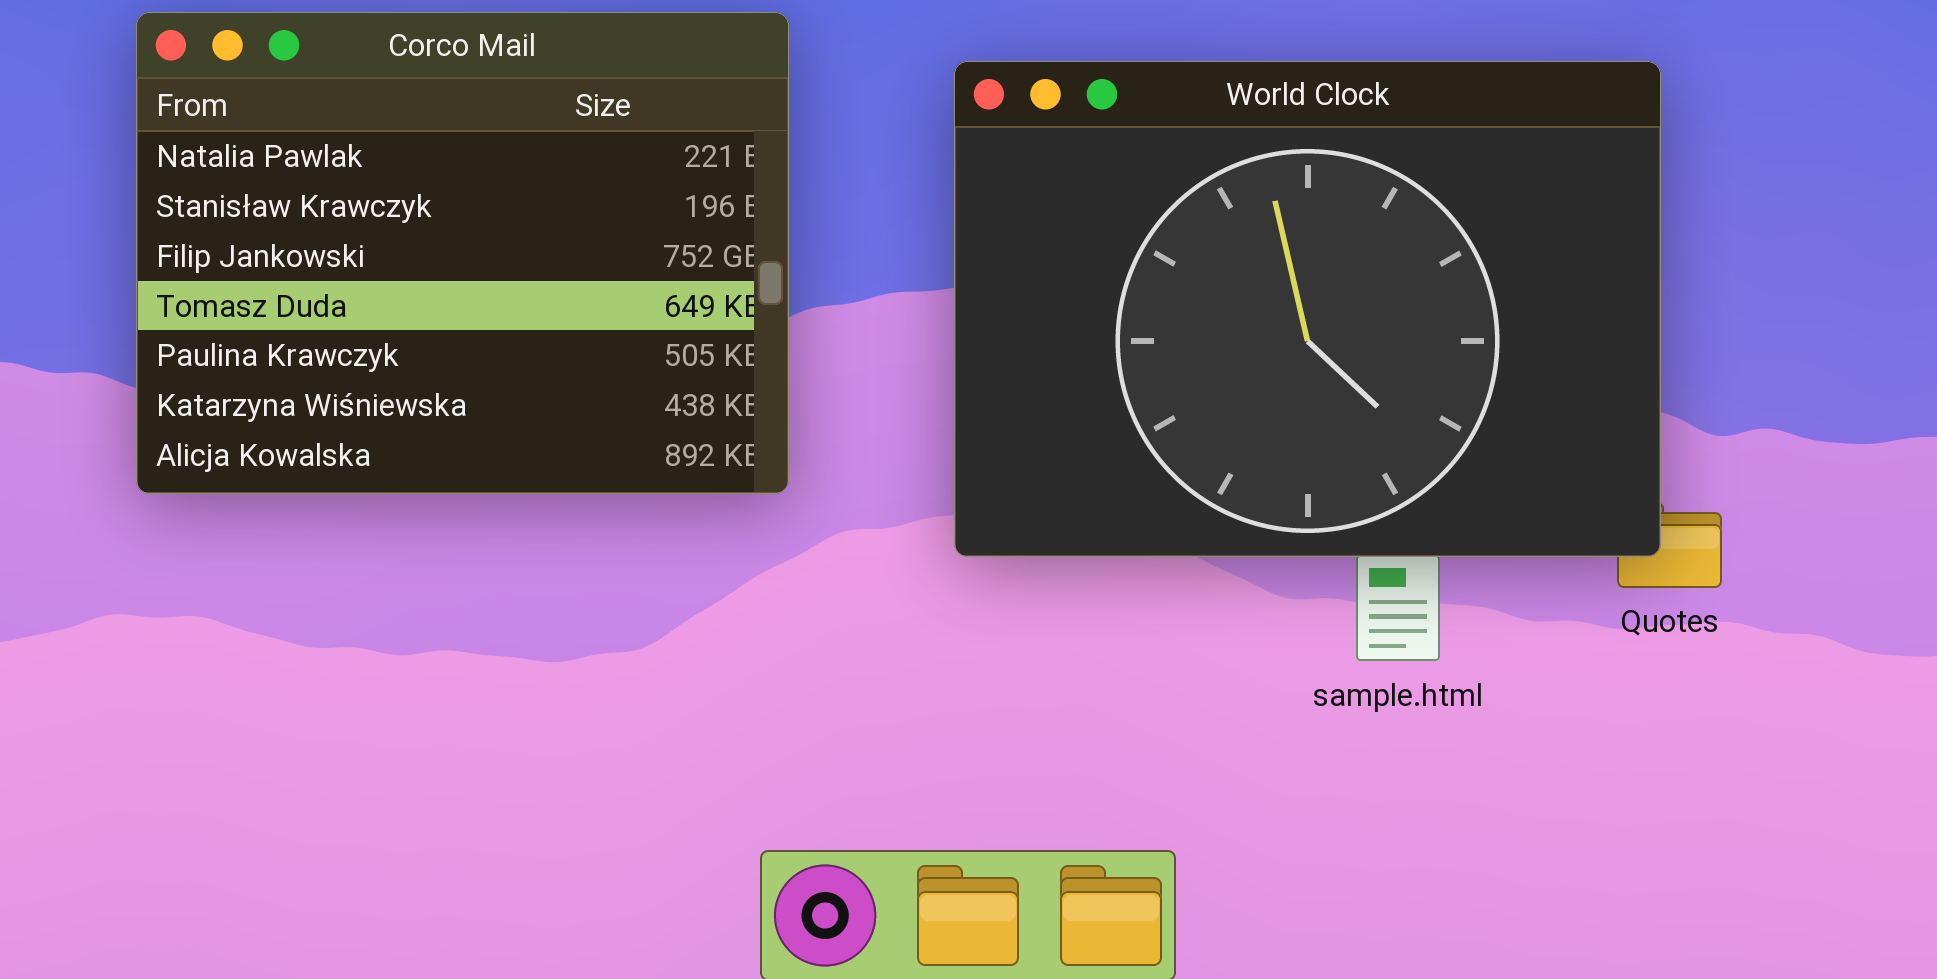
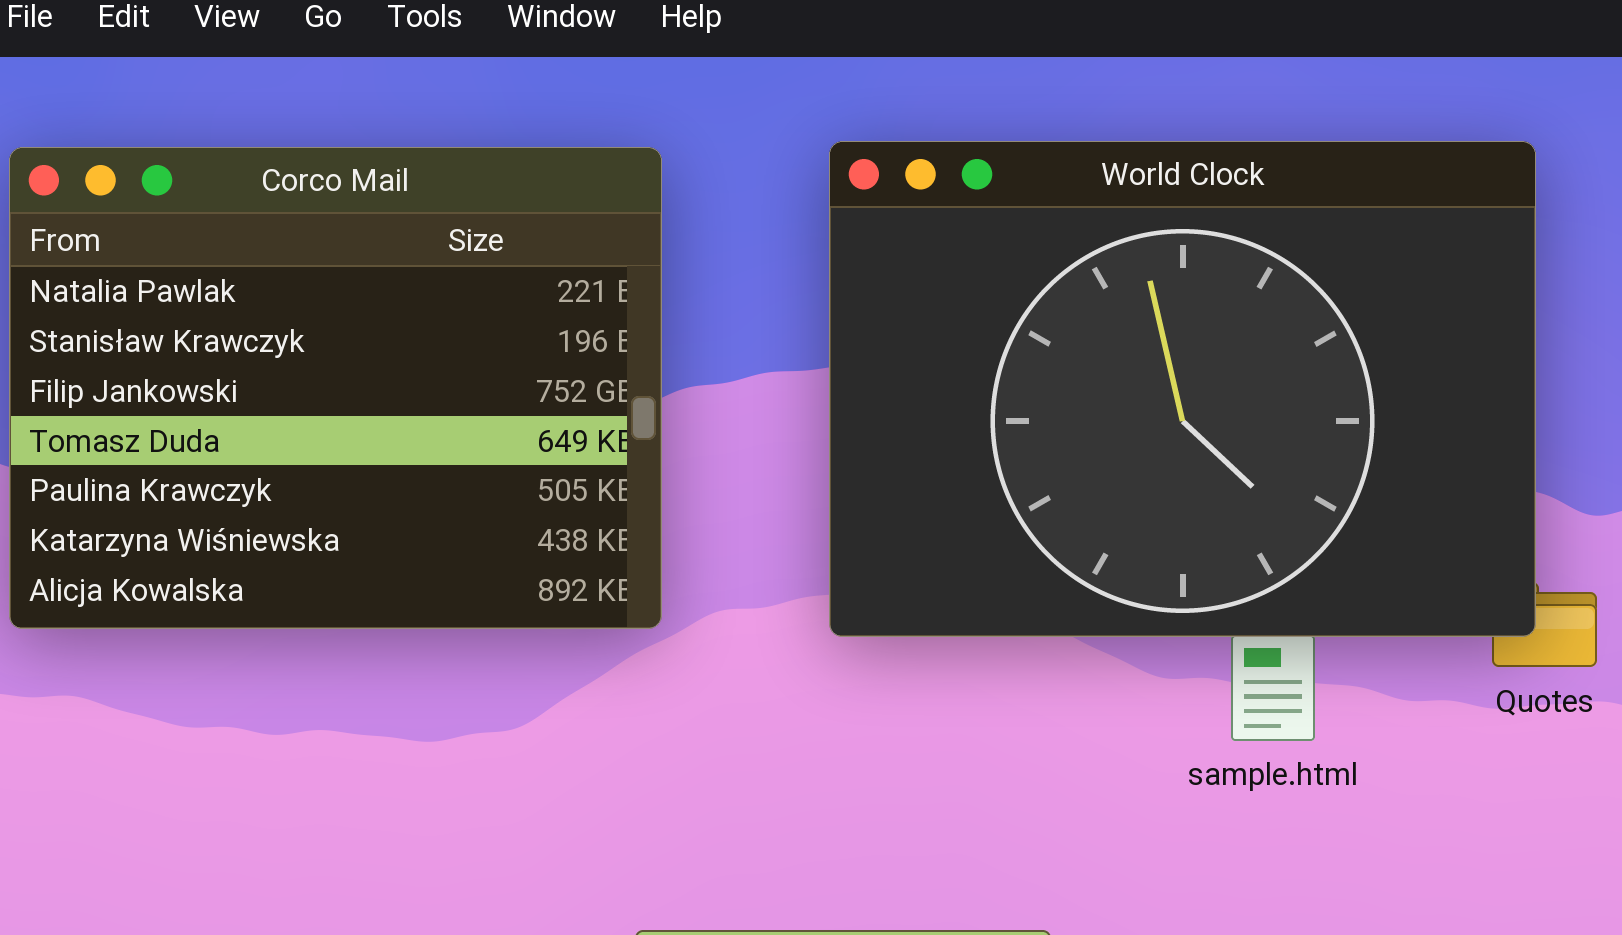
Corco Mail: [136,12,789,494] -> [9,147,662,629], moved

